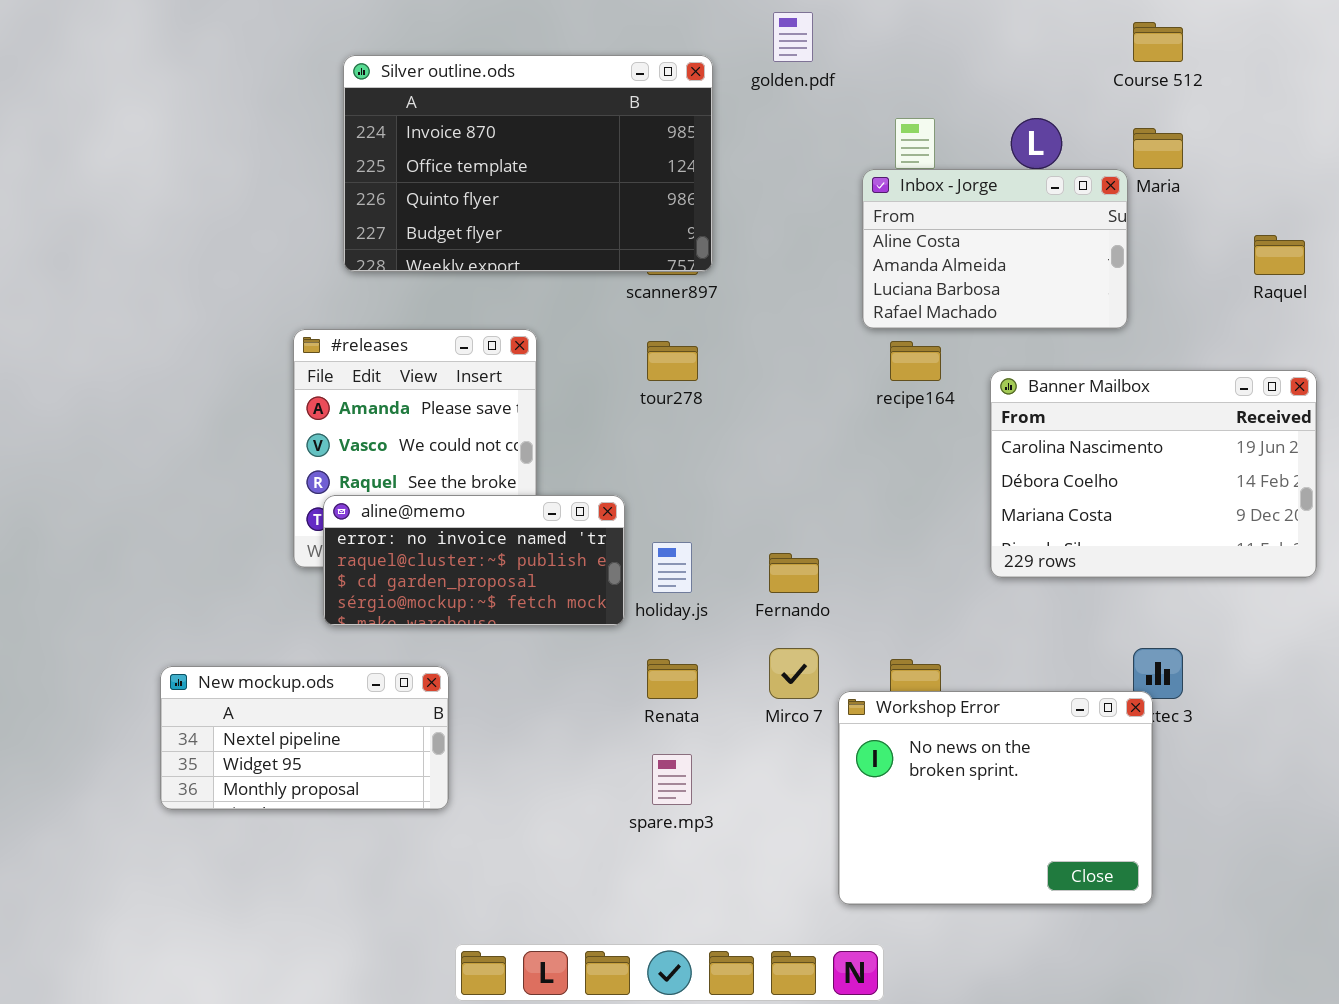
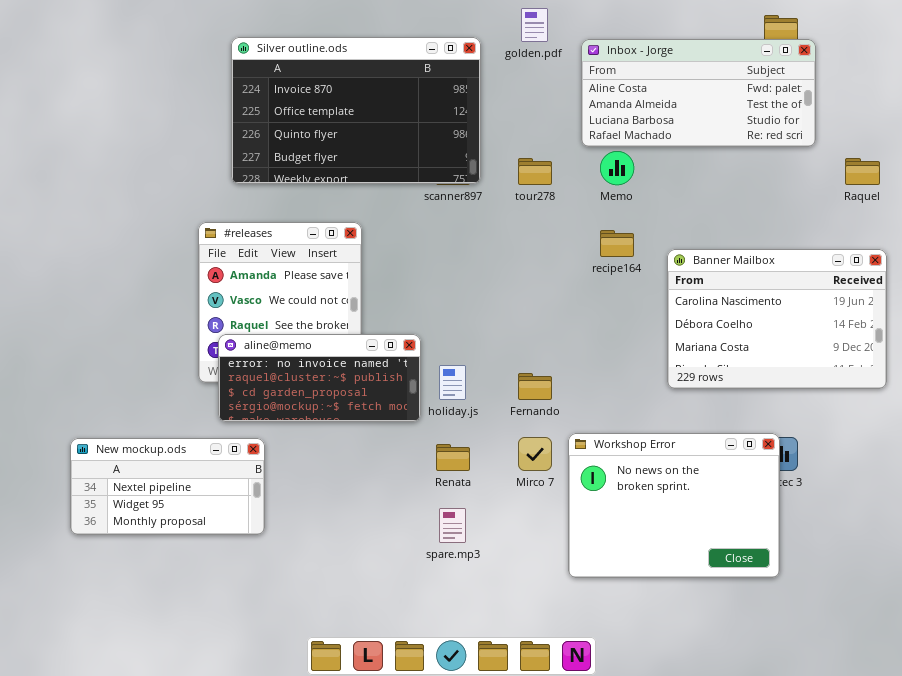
Inbox - Jorge: [862,169,1128,329] -> [581,39,816,147], moved, resized
tour278: [647,341,698,381] -> [518,158,552,185], moved
New mockup.ods: [160,666,449,810] -> [70,438,265,535], moved
Workshop Error: [838,691,1153,905] -> [568,433,780,578], moved

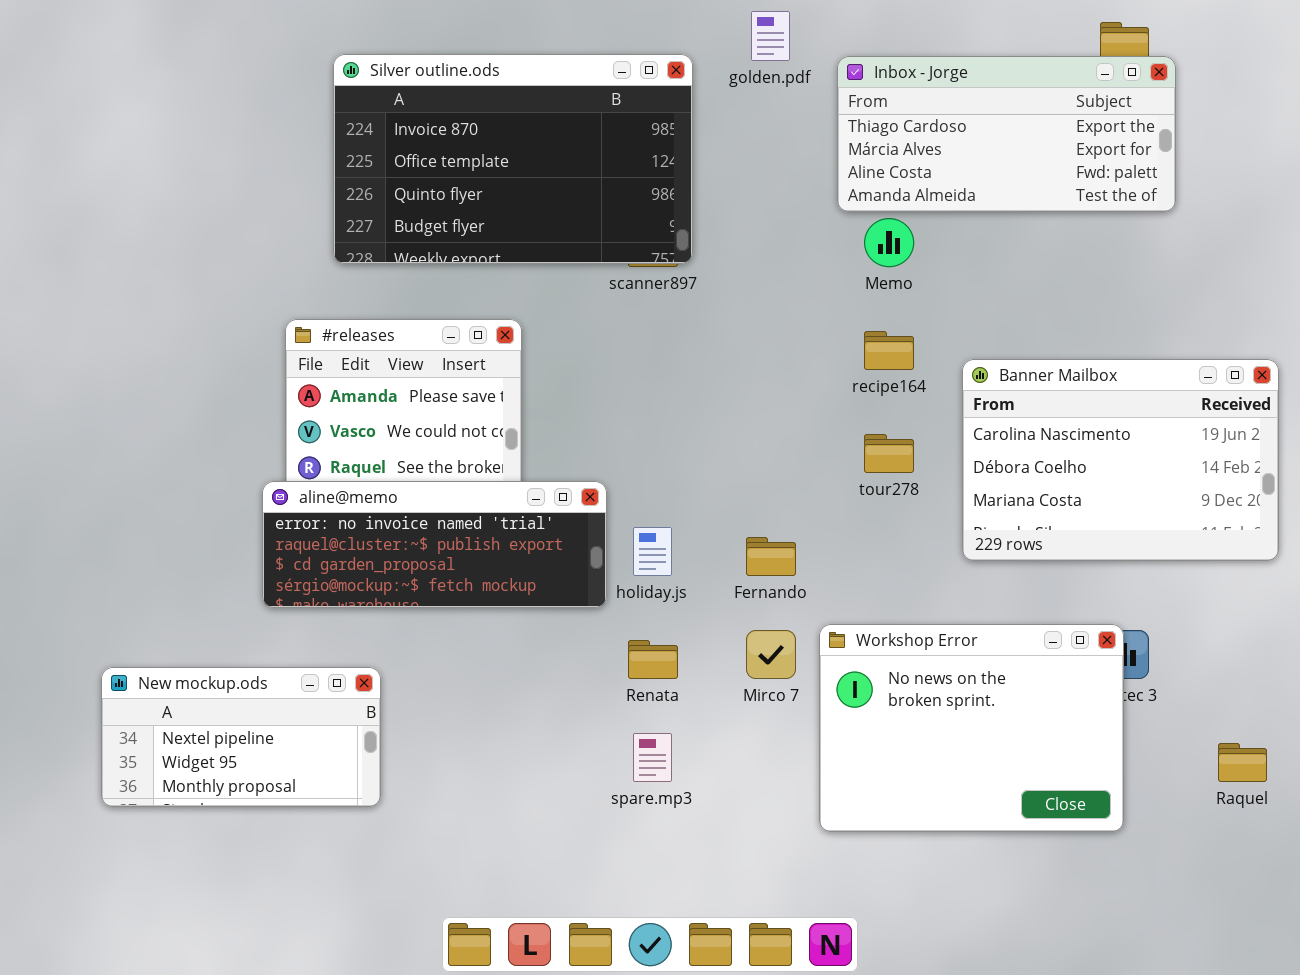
Inbox - Jorge: [581,39,816,147] -> [837,56,1176,212], scrolled up 2 rows
tour278: [518,158,552,185] -> [864,434,914,473], moved
Raquel: [845,158,880,185] -> [1218,743,1267,782], moved
aline@memo: [218,334,421,422] -> [262,481,607,608], resized
New mockup.ods: [70,438,265,535] -> [101,667,381,807], moved

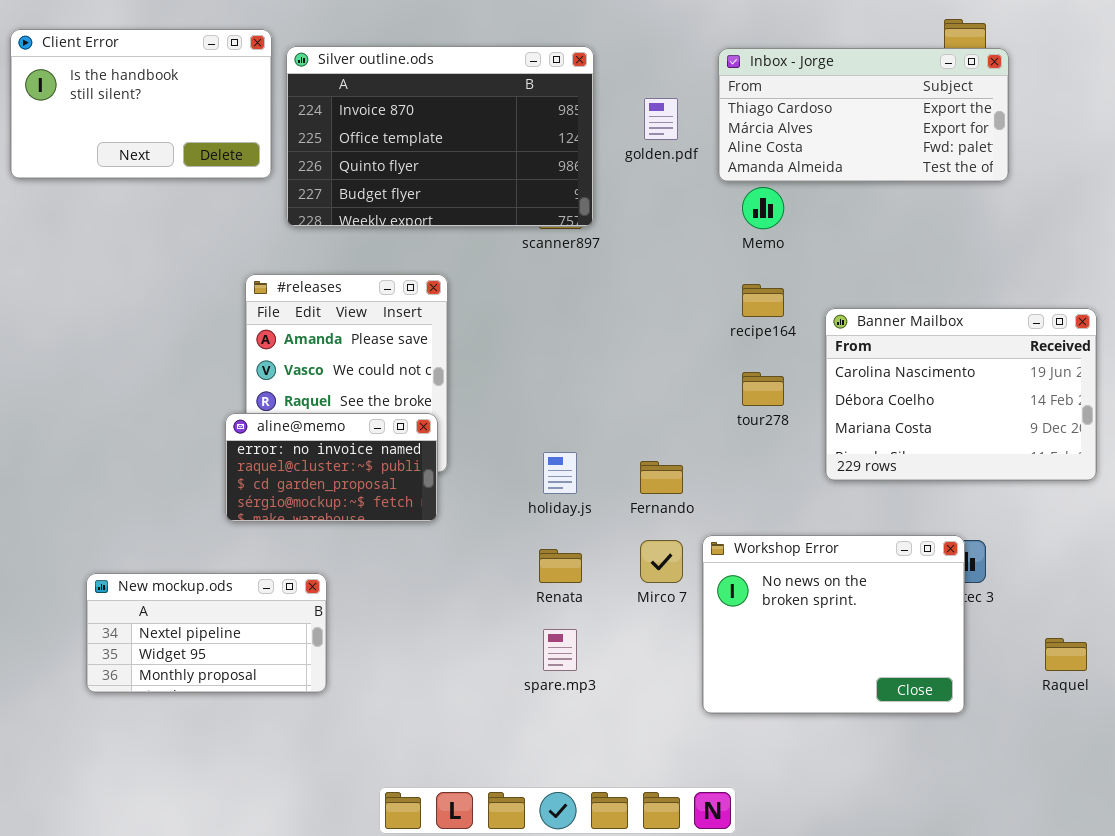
golden.pdf: [751,11,790,61] -> [644,98,678,140], moved
Client Error: none -> [10,29,272,179], opened
aline@memo: [262,481,607,608] -> [225,413,438,522], resized

